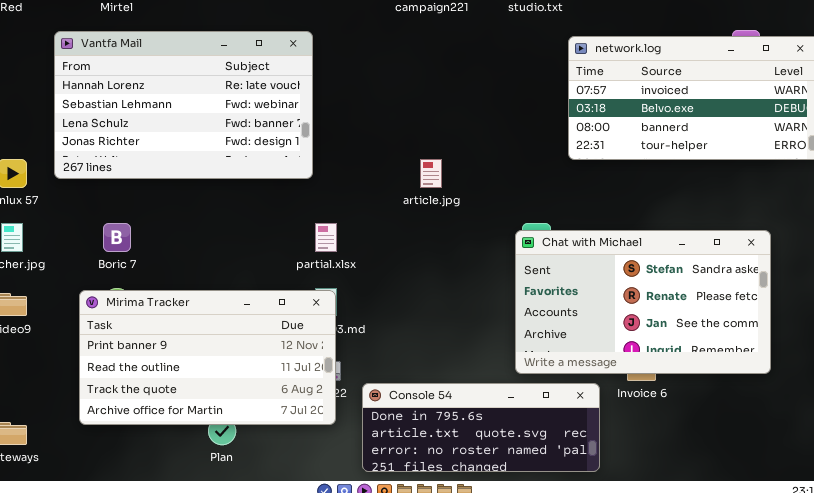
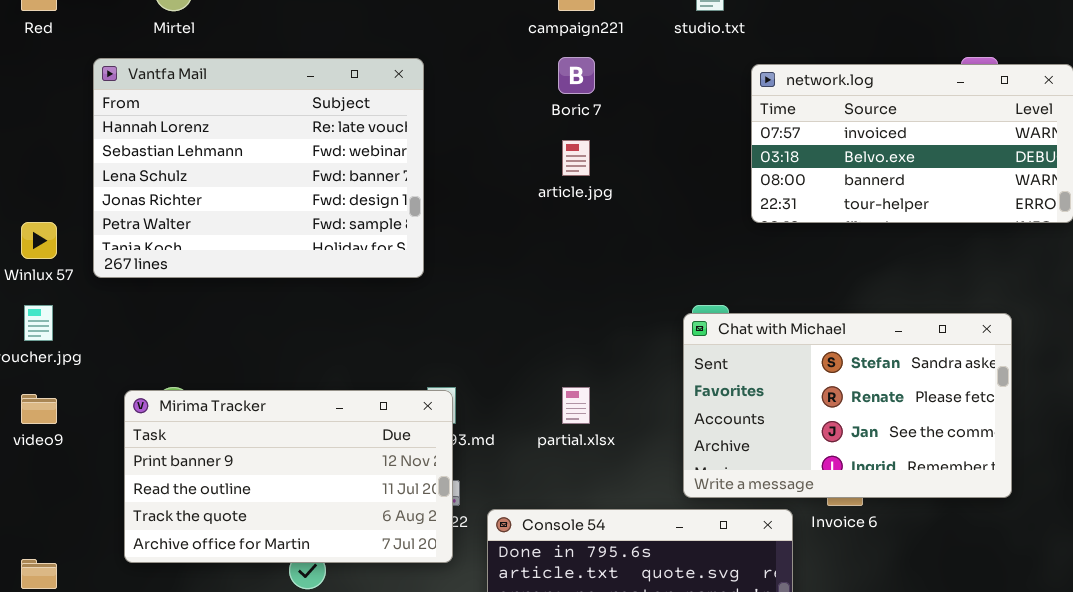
Vantfa Mail: [54,31,313,179] -> [93,58,424,278], resized
article.jpg: [420,159,442,188] -> [562,140,590,176], moved
Boric 7: [103,223,131,252] -> [558,57,595,94], moved
partial.xlsx: [315,223,337,252] -> [562,387,590,424], moved

